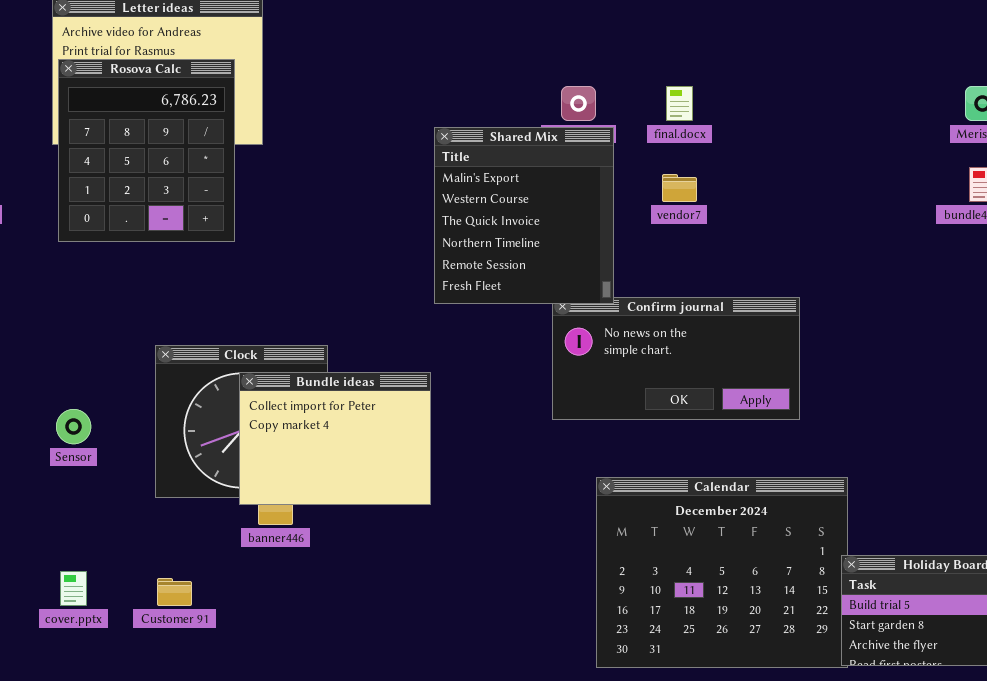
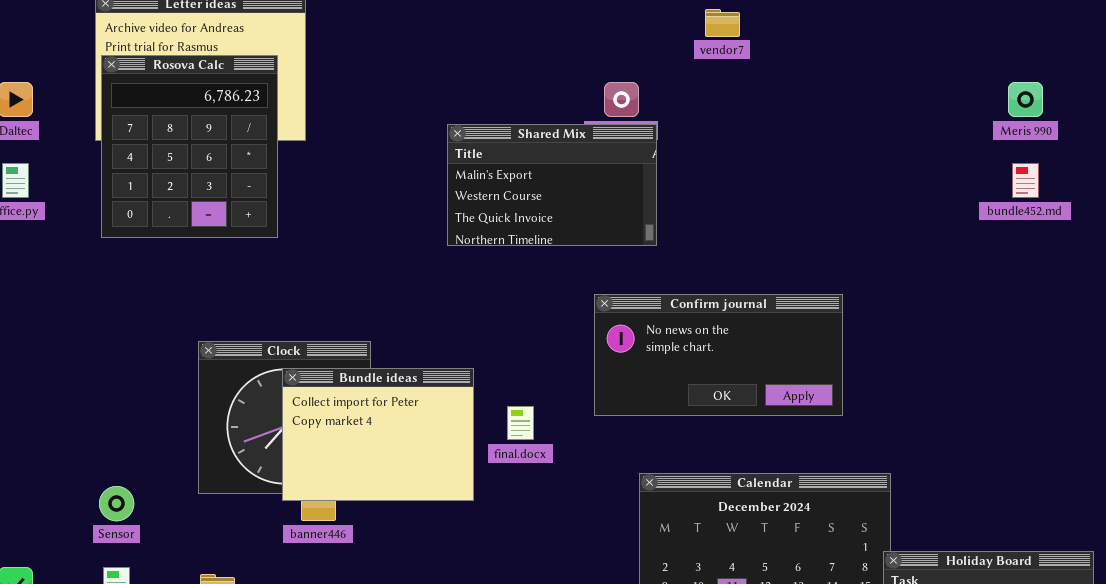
final.docx: [666,86,693,121] -> [507,406,534,440], moved
Shared Mix: [434,127,614,304] -> [447,124,657,246], resized
vendor7: [662,174,697,202] -> [705,9,740,37], moved
Sensor: [56,409,91,444] -> [99,486,134,521], moved

